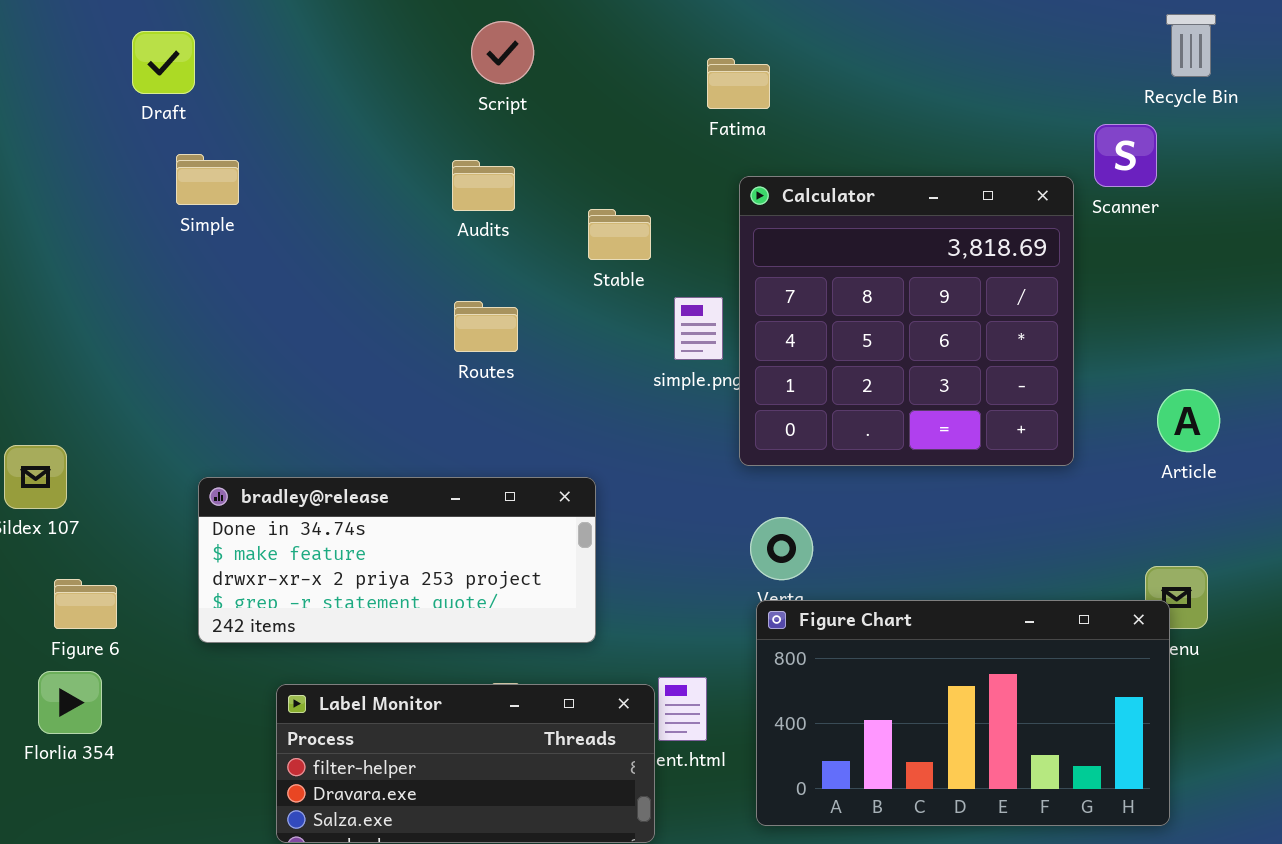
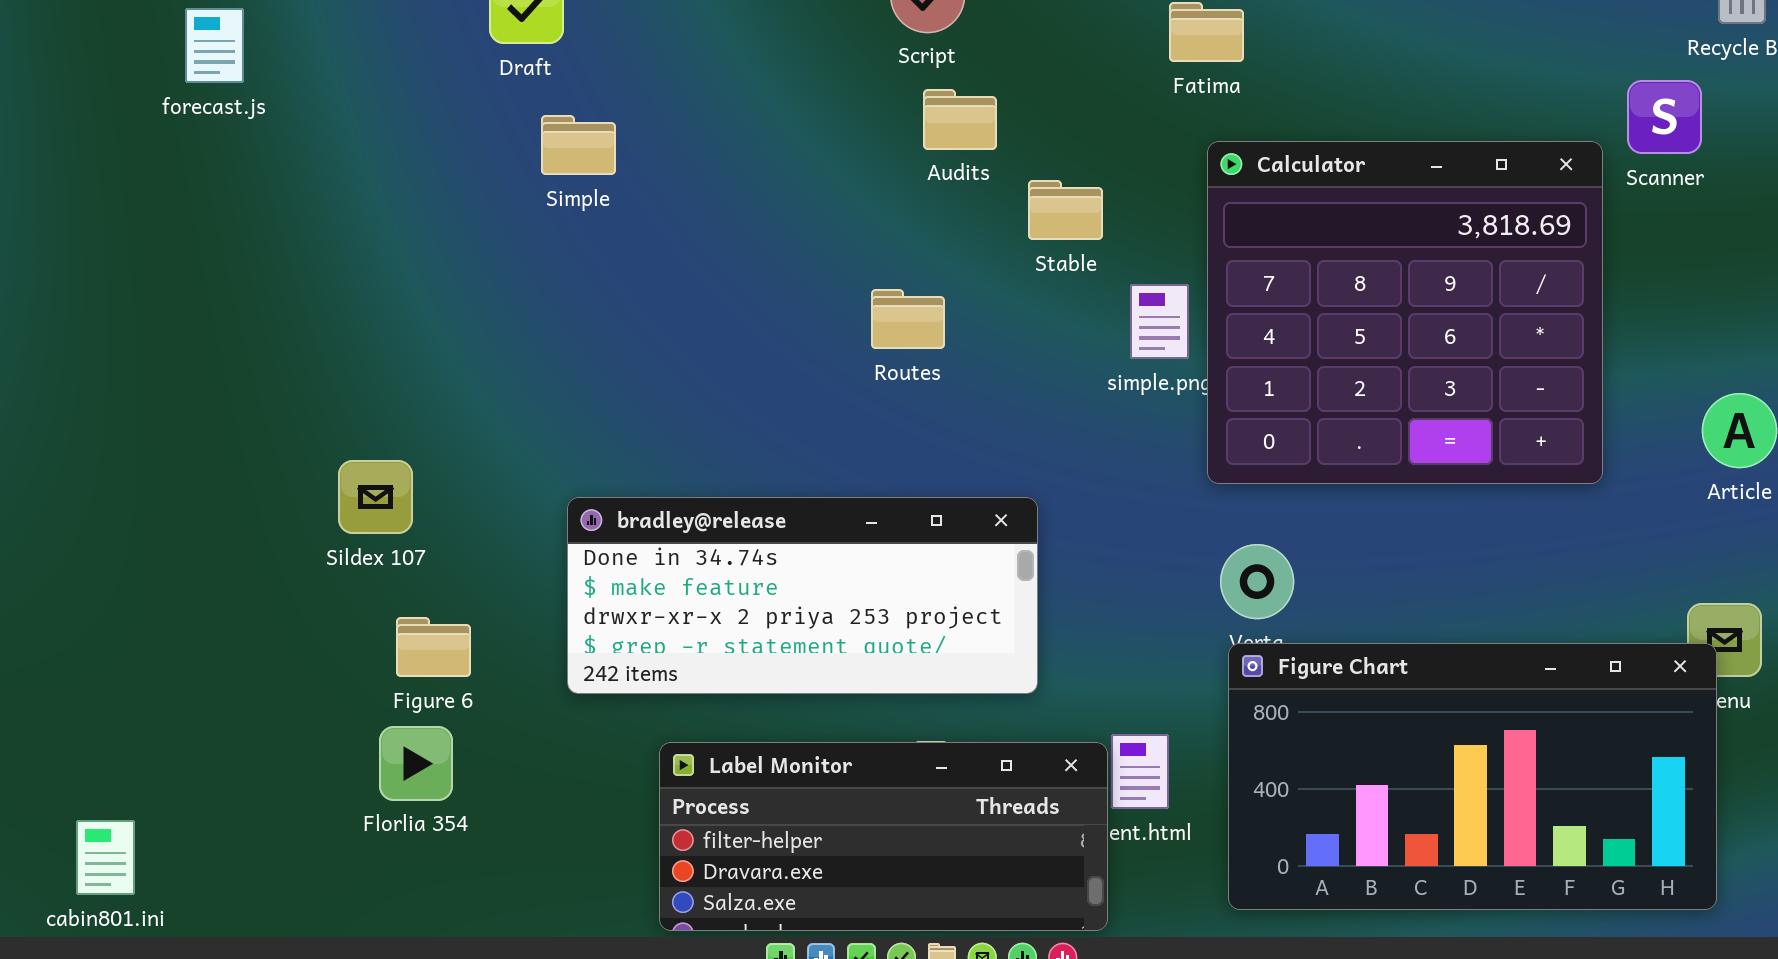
Audits: [452,160,515,211] -> [923,89,997,150], moved

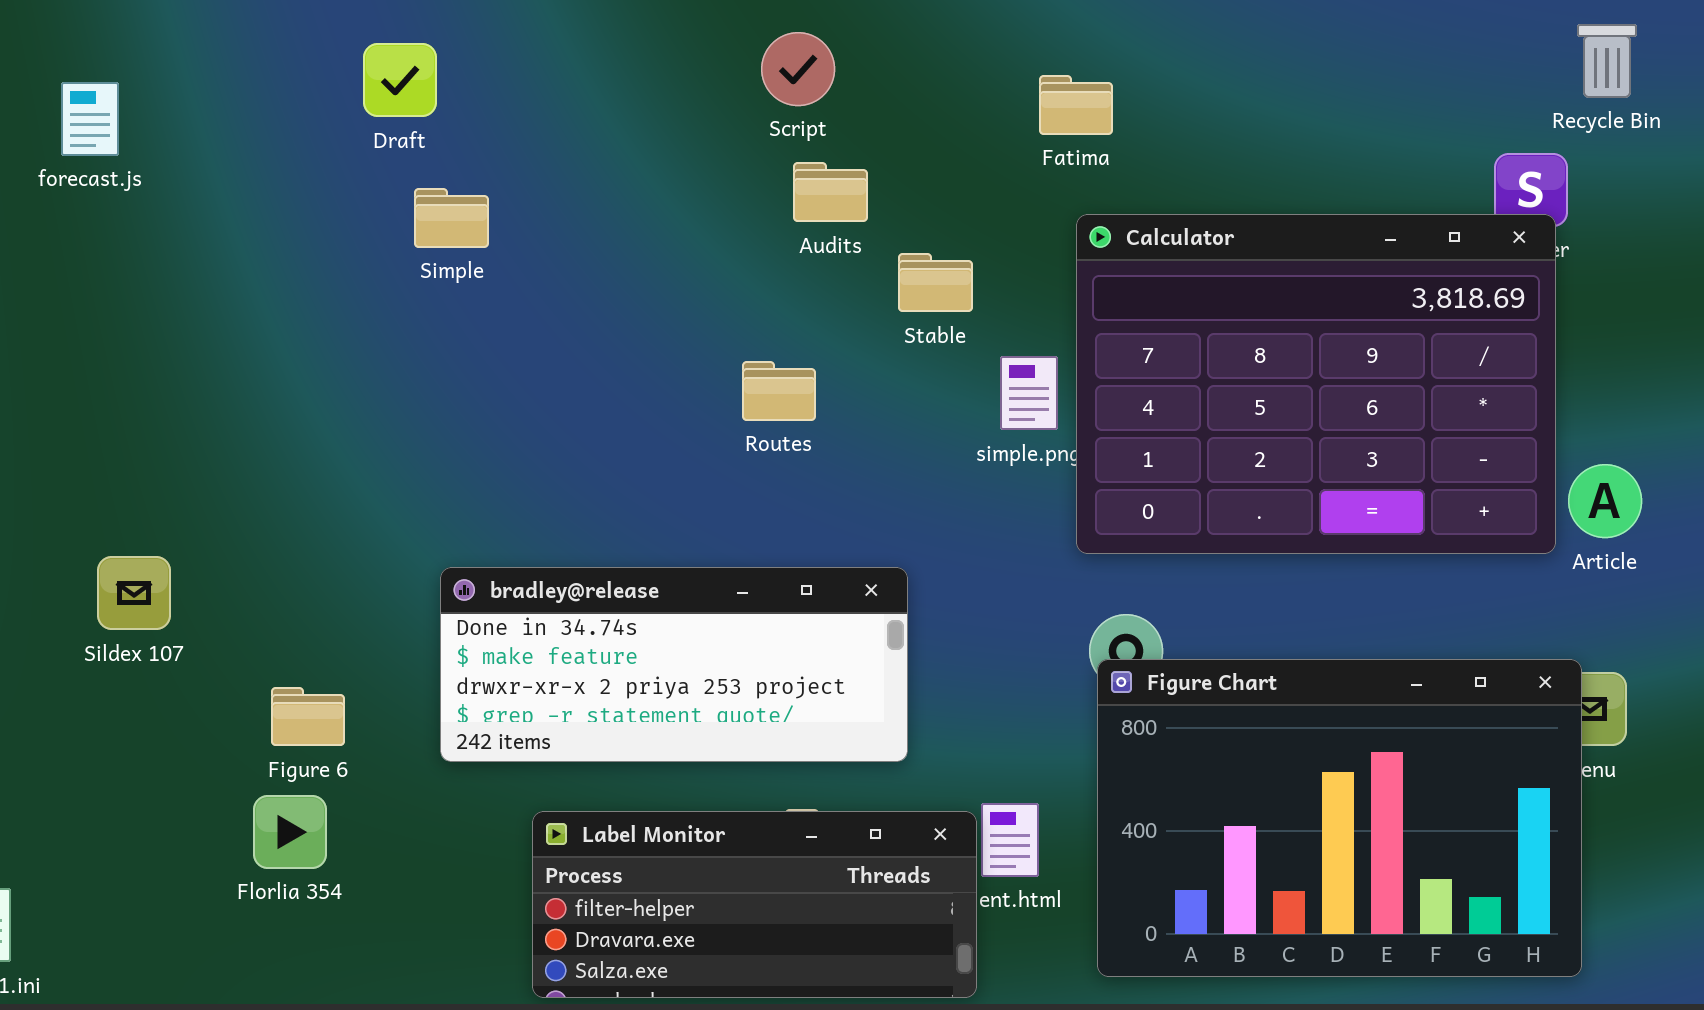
Calculator: [1207,141,1603,484] -> [1076,214,1556,554], resized
Sildex 107: [338,460,413,534] -> [97,556,171,630], moved
Figure Chart: [1228,643,1717,910] -> [1097,659,1582,977], resized

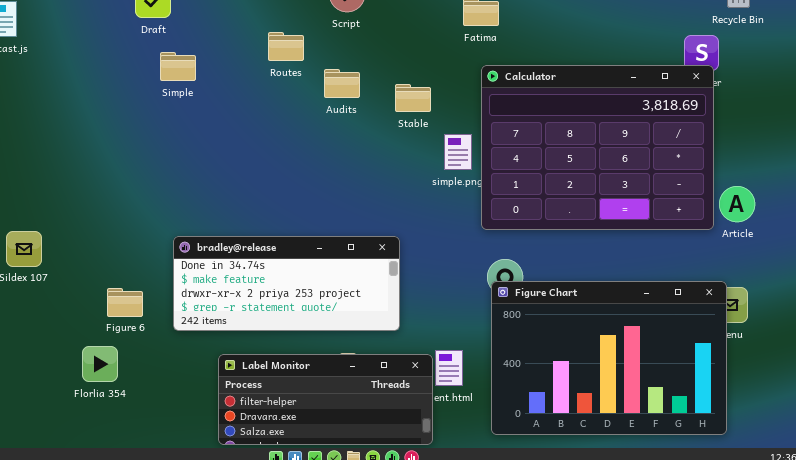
Audits: [793,162,868,222] -> [324,69,360,98], moved
Routes: [742,361,816,421] -> [268,32,304,61], moved
Figure 6: [271,687,345,746] -> [107,288,143,317], moved

